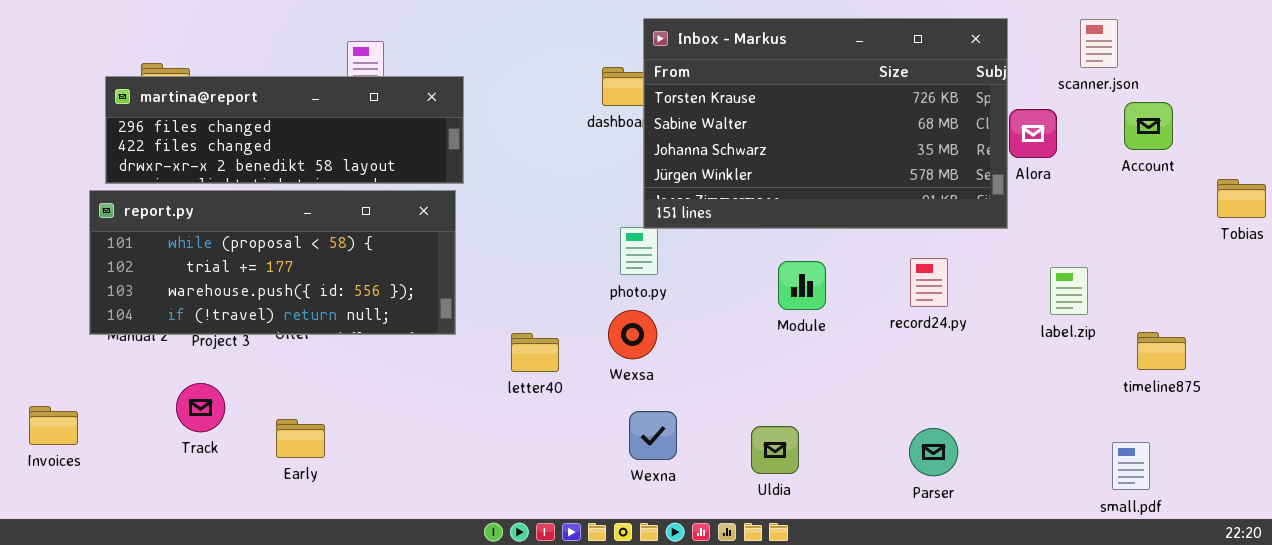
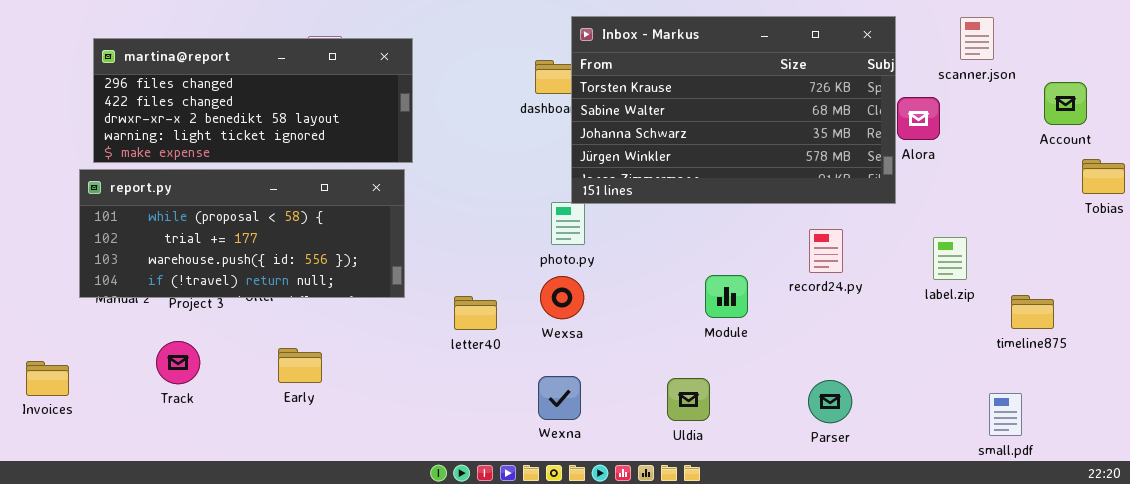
martina@report: [105,76,464,184] -> [93,38,413,163], resized
Account: [1124,102,1173,150] -> [1044,82,1087,125], moved
Module: [778,261,826,310] -> [705,275,748,318], moved
Wexna: [629,411,677,460] -> [538,376,581,420], moved
Early: [276,419,325,458] -> [278,348,322,383], moved

